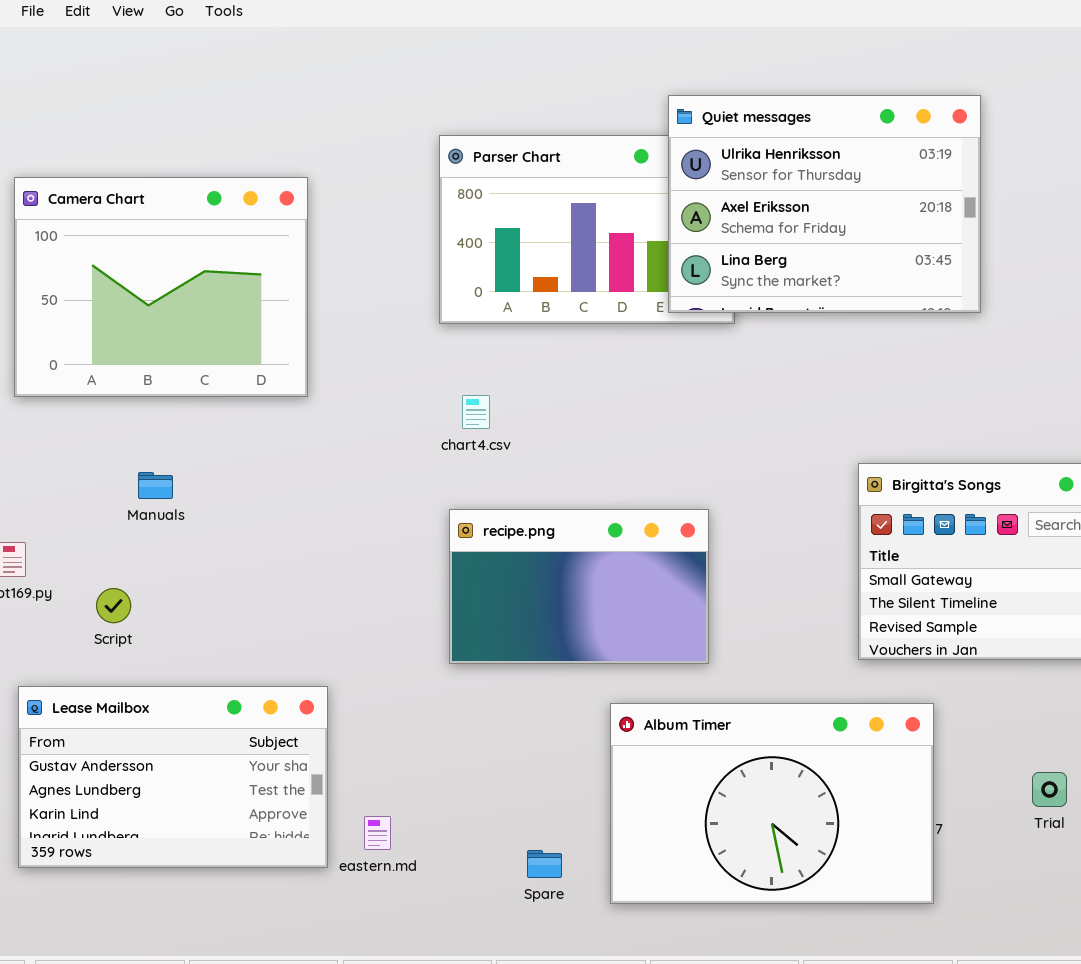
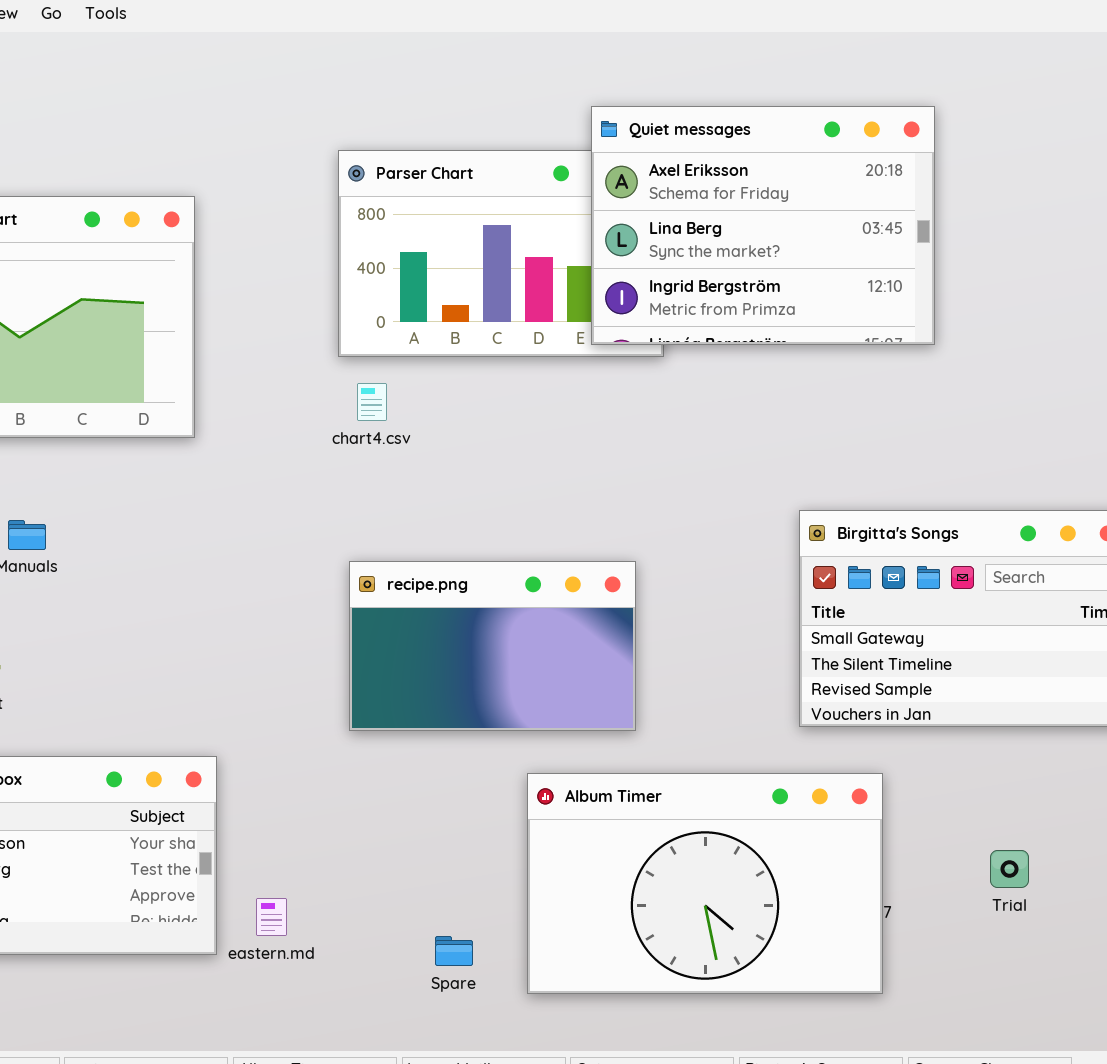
Quiet messages: [668,95,981,313] -> [591,106,935,345], scrolled down 1 row
chart4.csv: [462,395,490,429] -> [357,383,387,421], moved

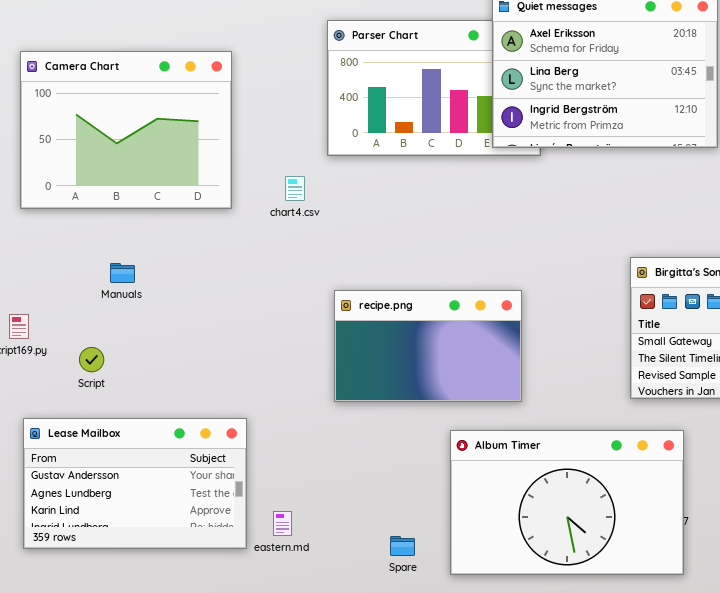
chart4.csv: [357,383,387,421] -> [285,176,305,201], moved

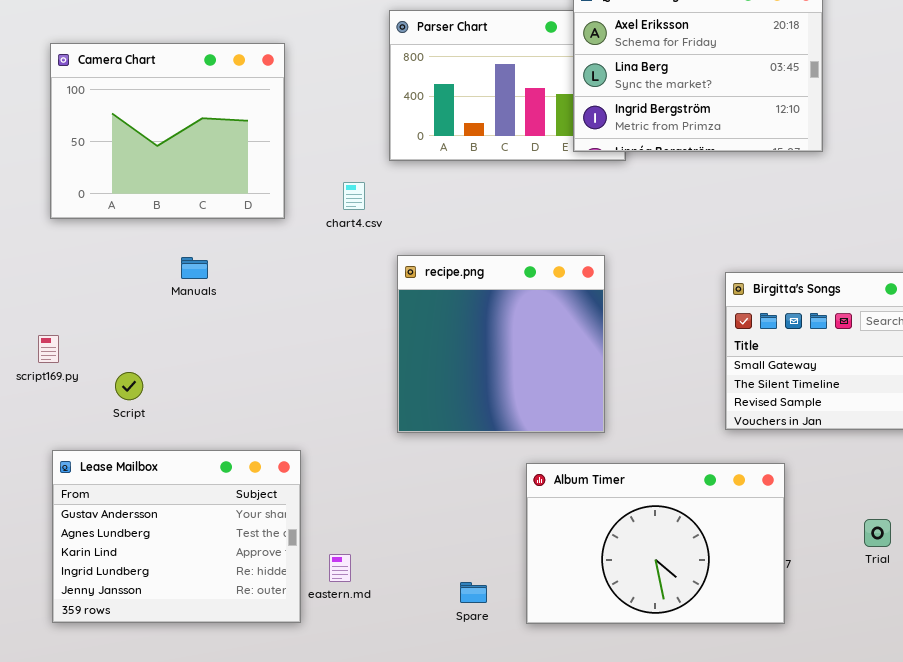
Manuals: [110,263,135,283] -> [181,257,208,279], moved
recipe.png: [334,290,522,402] -> [397,255,605,433], resized
Lease Mailbox: [23,418,247,549] -> [52,450,301,623], resized

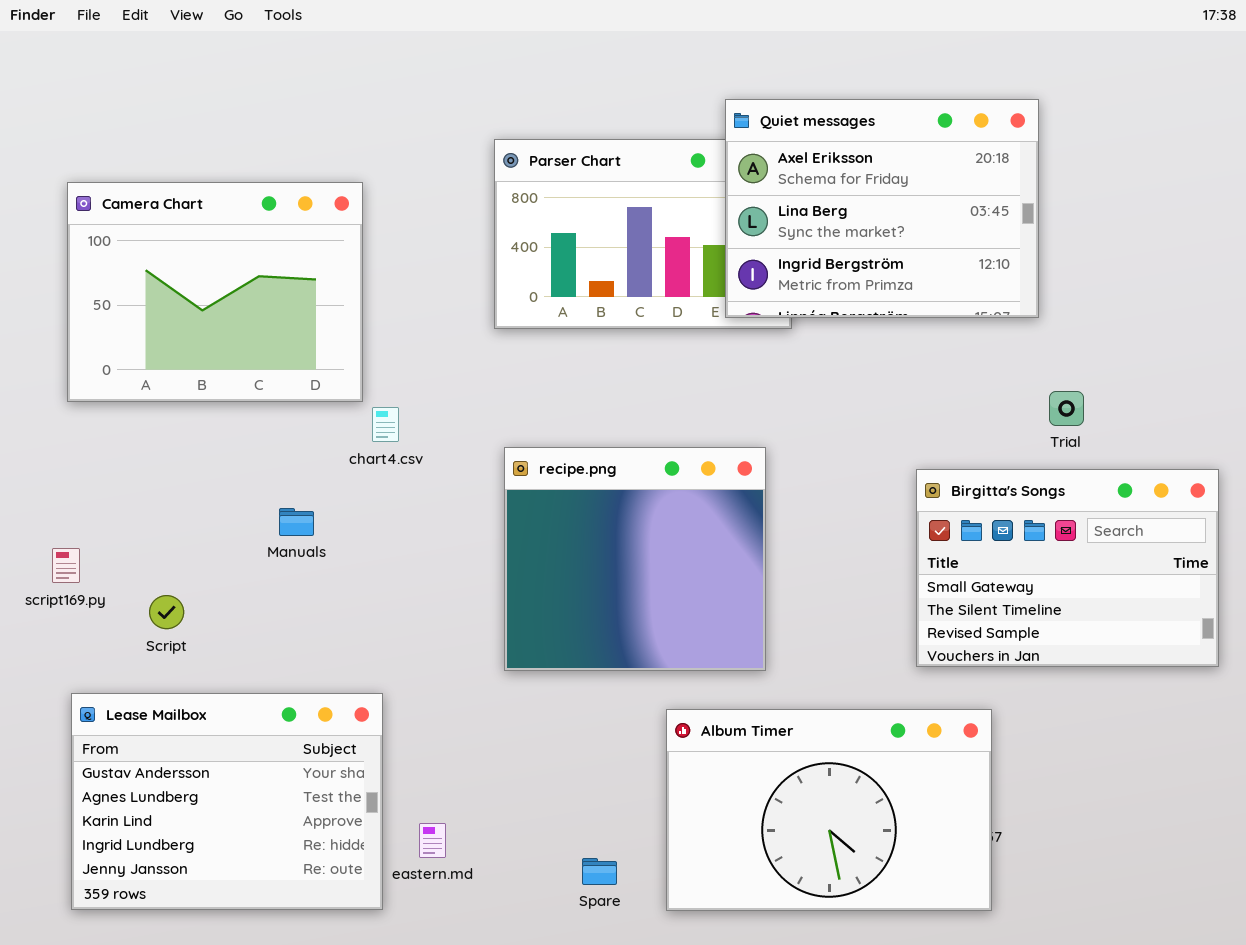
chart4.csv: [343,182,365,210] -> [372,407,399,442], moved
Manuals: [181,257,208,279] -> [279,508,314,536], moved
Trial: [864,519,891,547] -> [1049,391,1084,426], moved

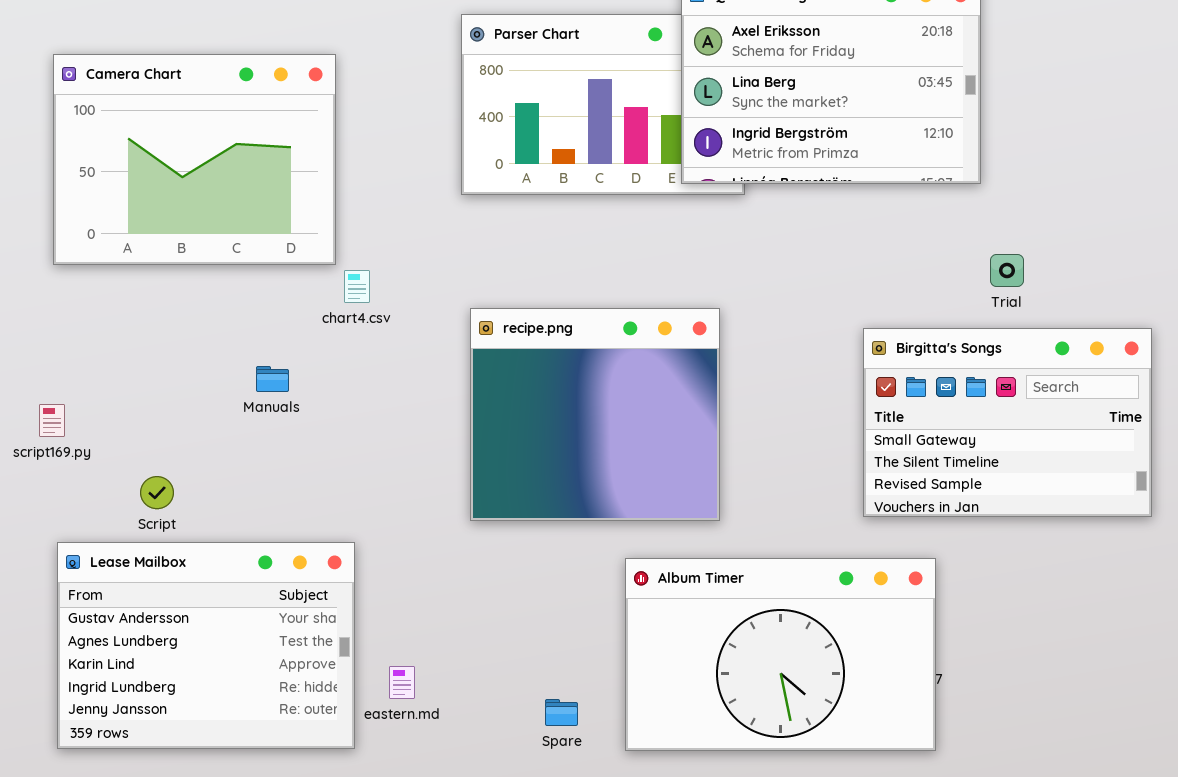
Script: [149,595,184,629] -> [140,476,174,509], moved

